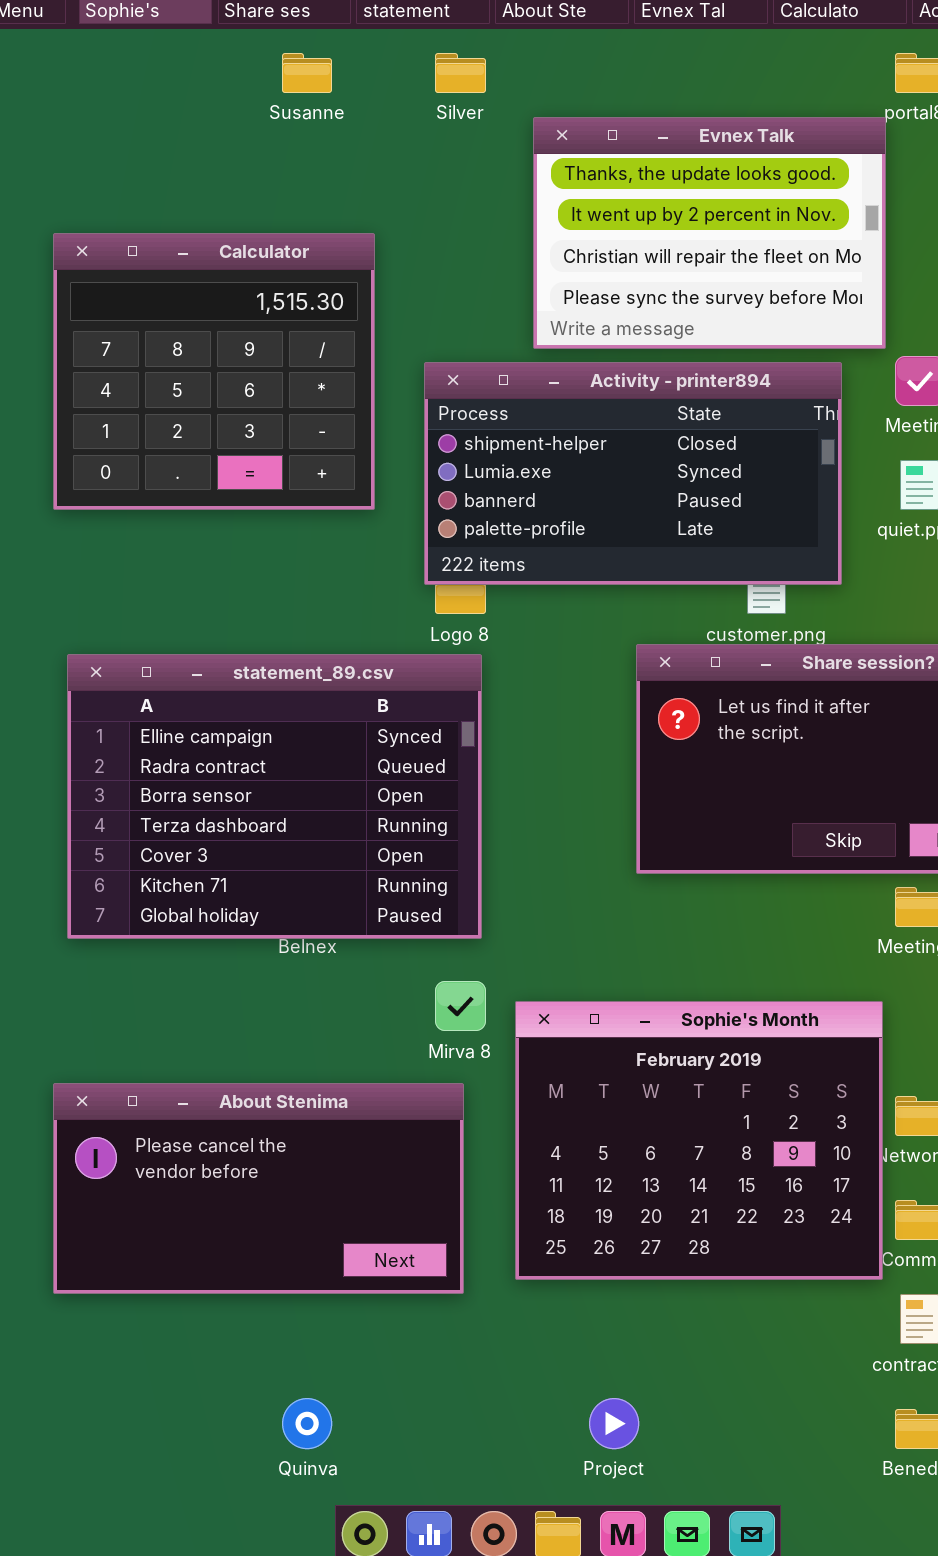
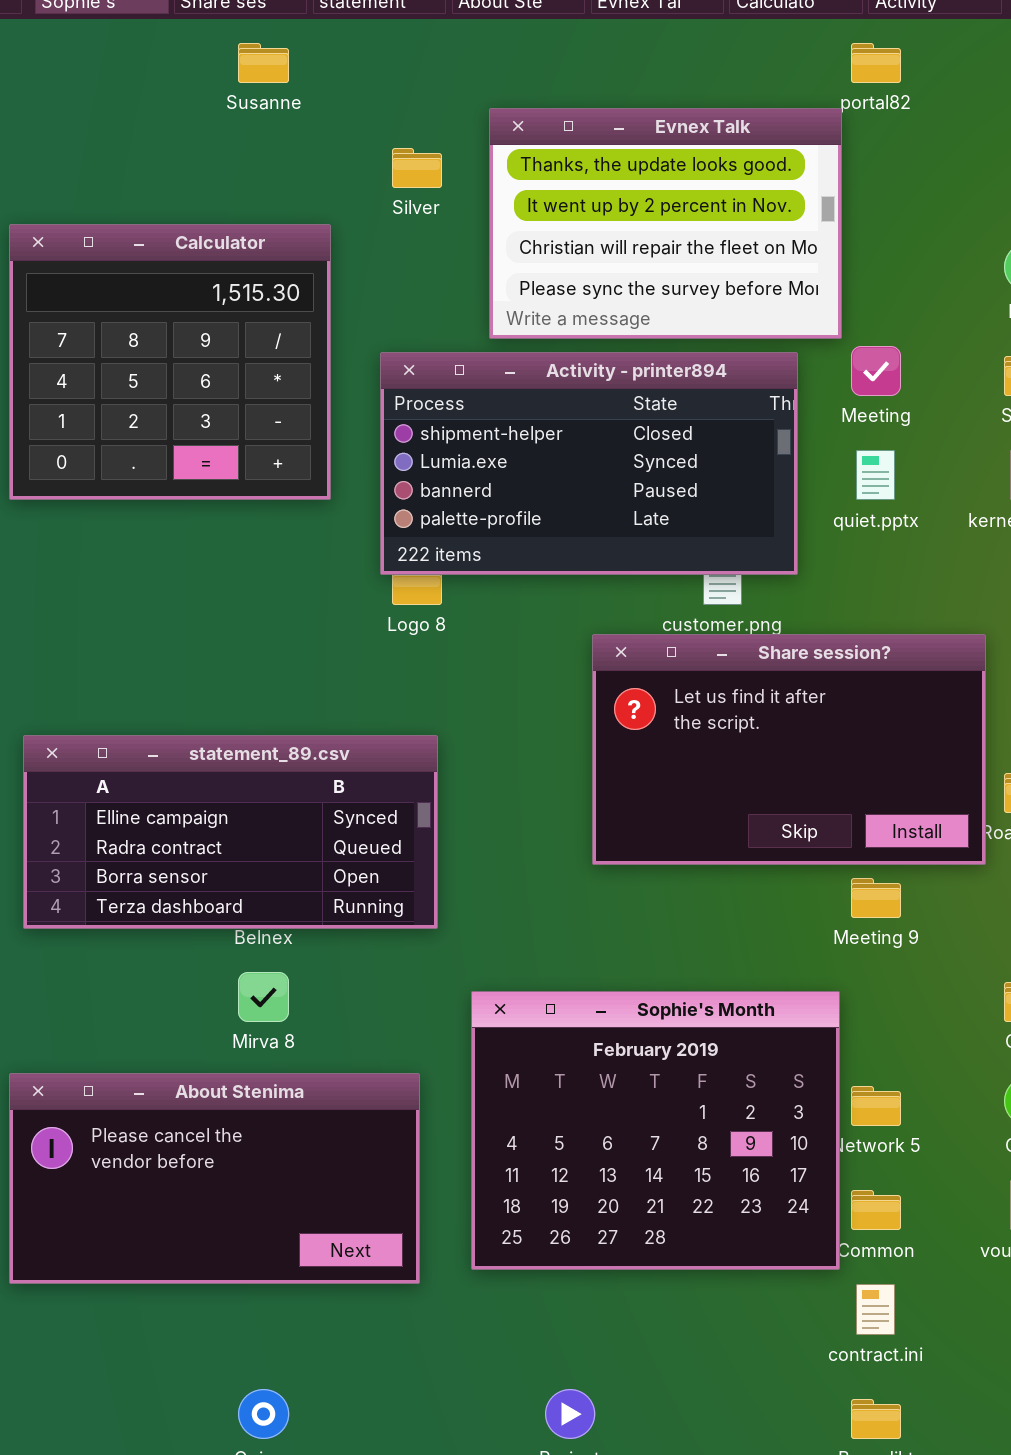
Silver: [435,53,486,93] -> [392,148,442,188], moved
statement_89.csv: [67,654,482,939] -> [23,735,438,929], resized
Mirva 8: [435,981,486,1031] -> [238,972,289,1022], moved

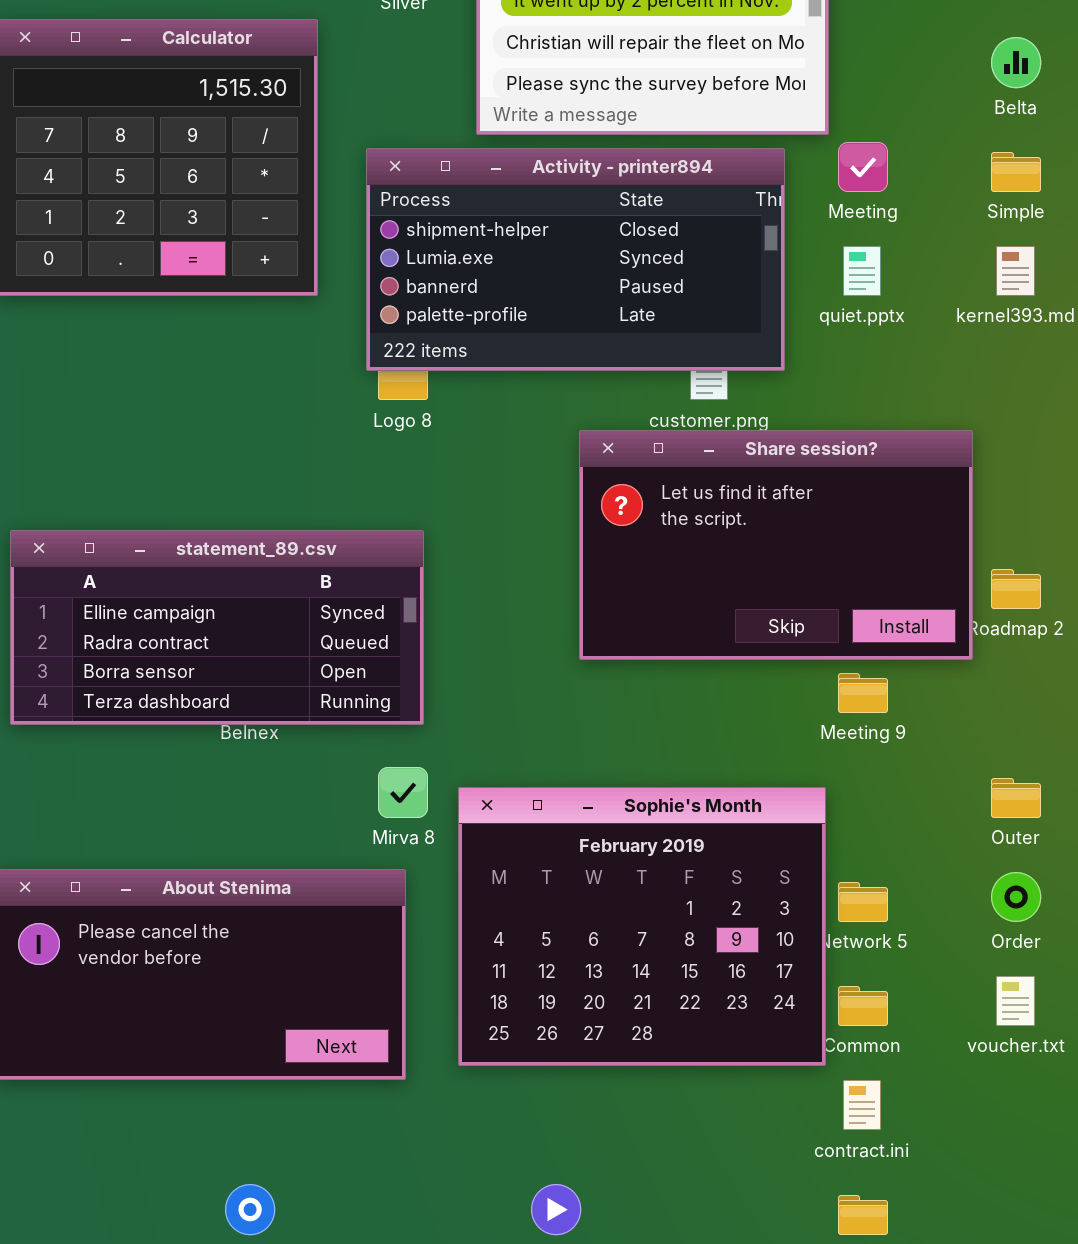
Mirva 8: [238,972,289,1022] -> [378,767,428,818], moved

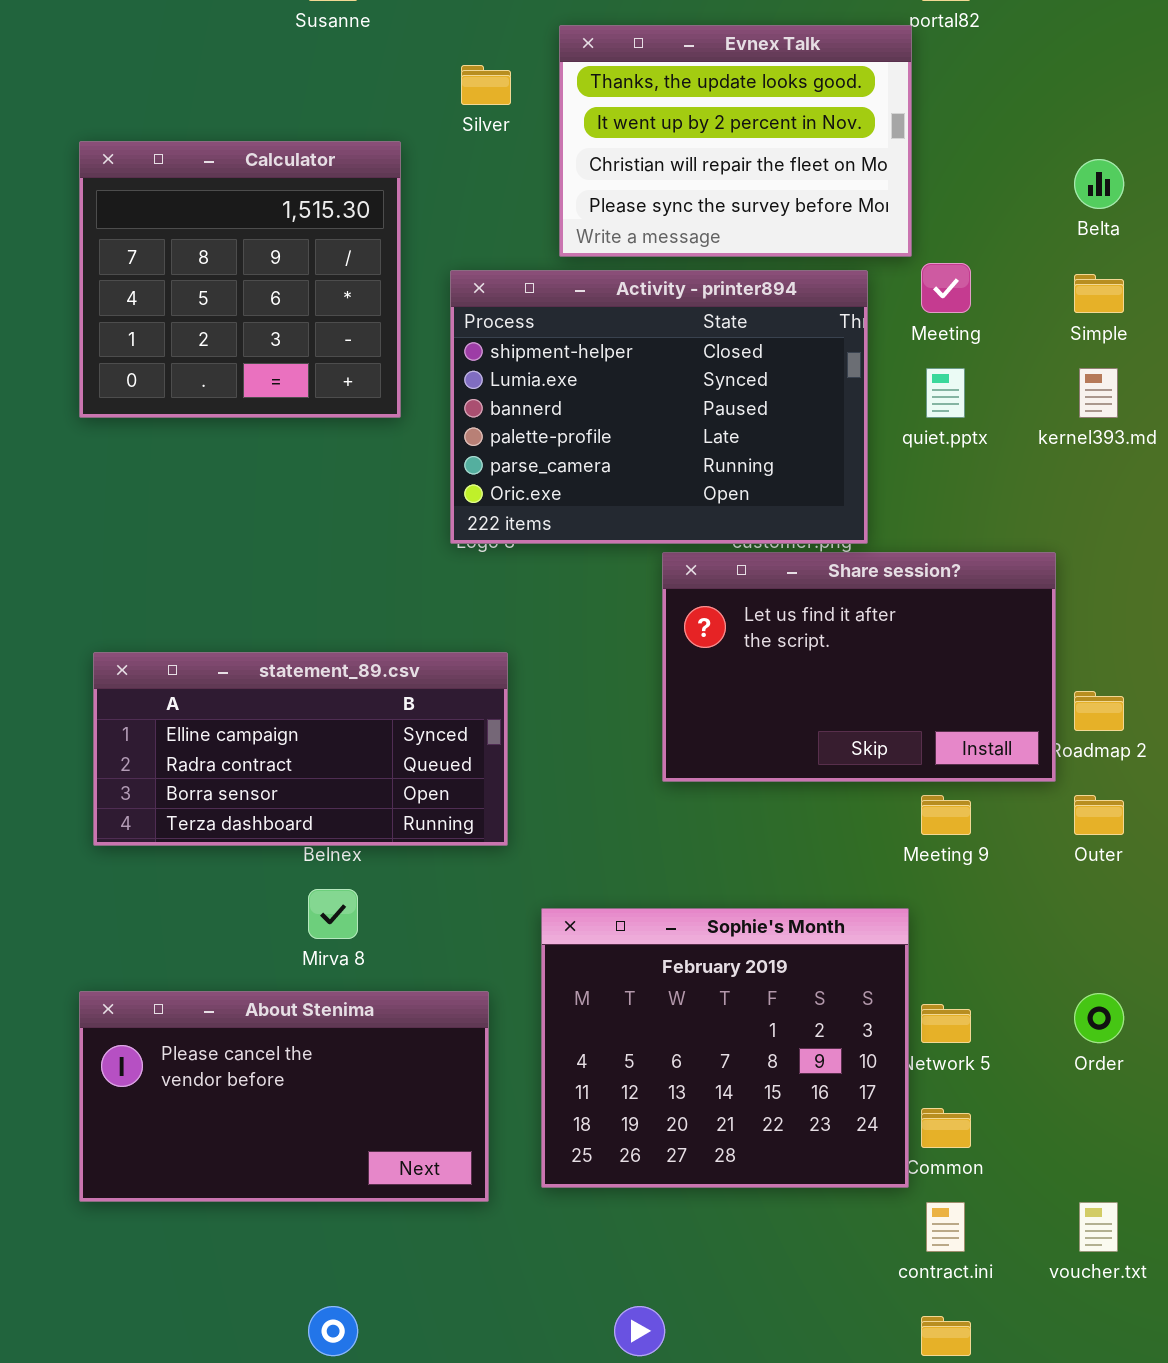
Activity - printer894: [366,148,785,371] -> [450,270,868,544], resized
Mirva 8: [378,767,428,818] -> [308,889,358,939], moved
Outer: [991,778,1041,818] -> [1074,795,1124,835], moved
voucher.txt: [996,976,1035,1026] -> [1079,1202,1118,1252], moved

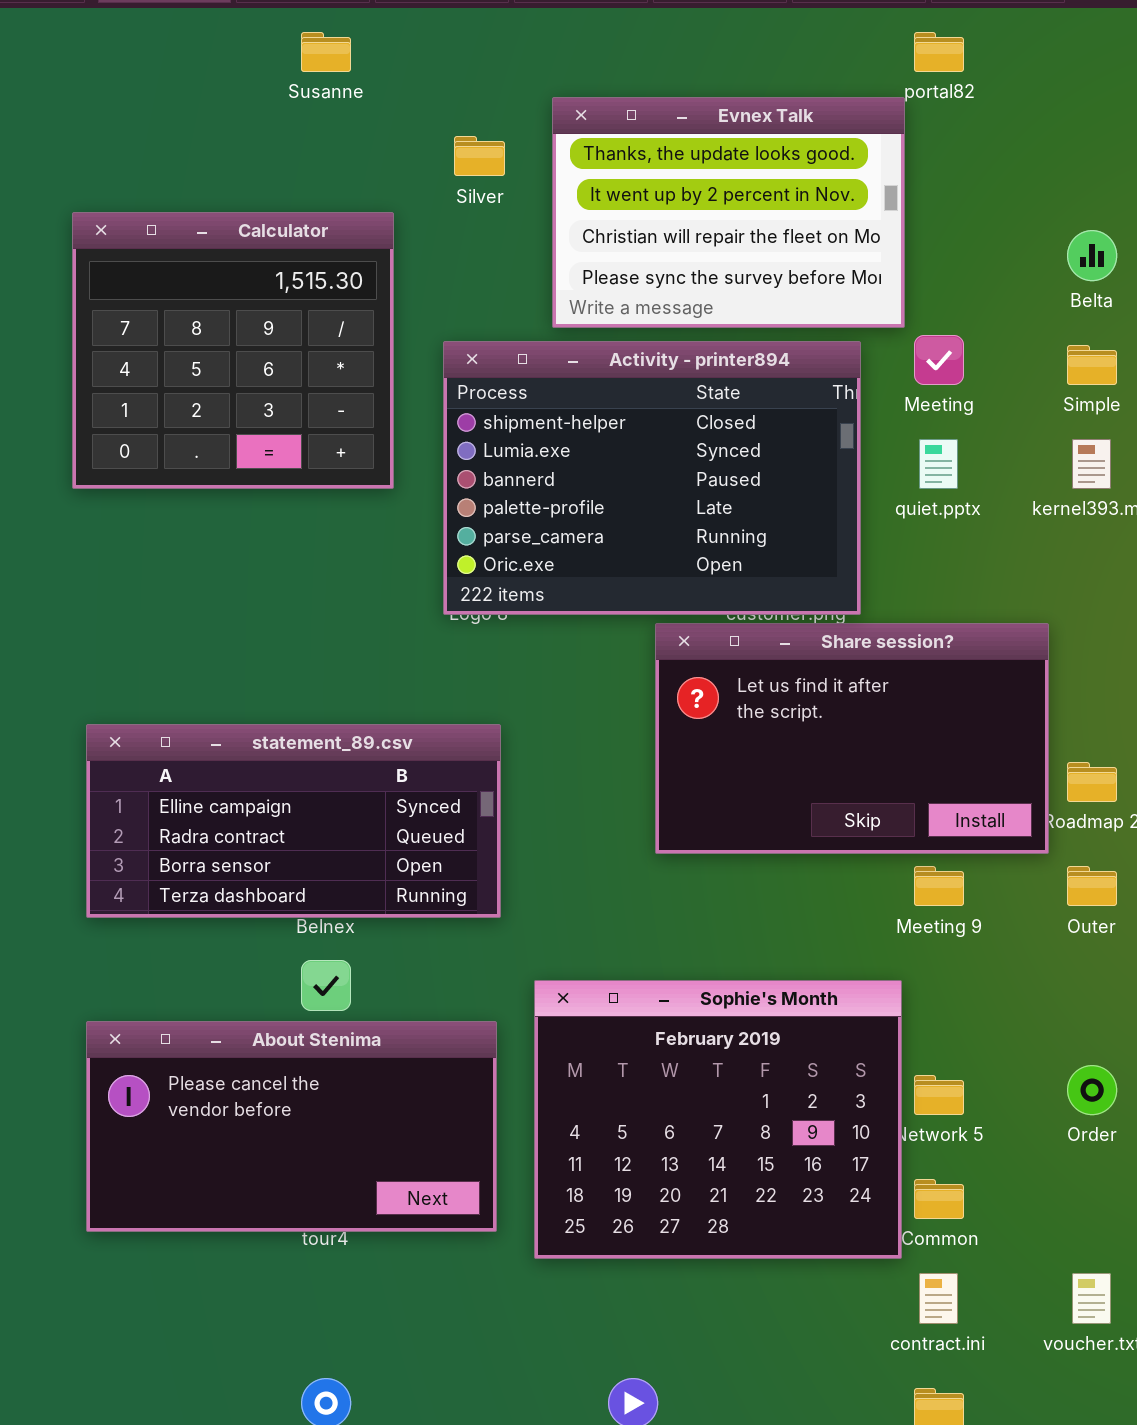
About Stenima: [79,991,489,1202] -> [86,1021,497,1232], moved

